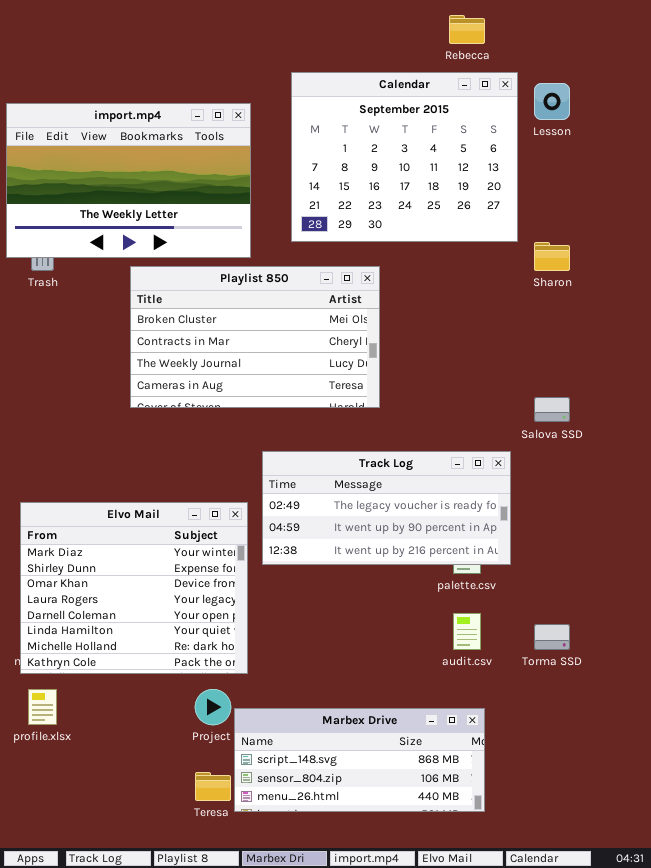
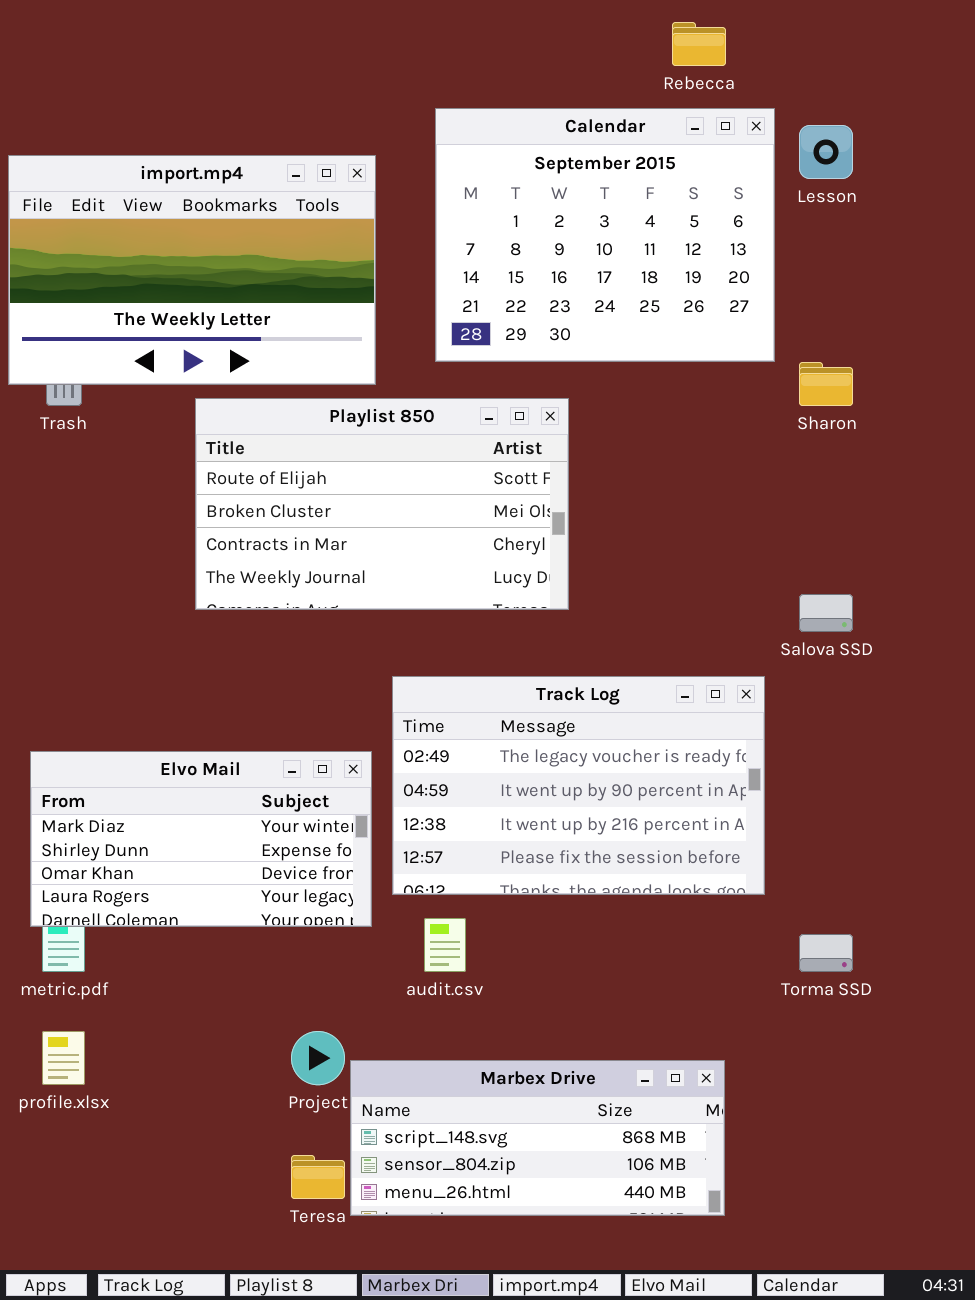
Playlist 850: [130,266,380,408] -> [195,398,569,610], scrolled up 1 row
Track Log: [262,451,511,565] -> [392,676,765,895], resized
Elvo Mail: [20,502,248,674] -> [30,751,372,927], resized
audit.csv: [453,613,481,650] -> [424,918,466,972], moved

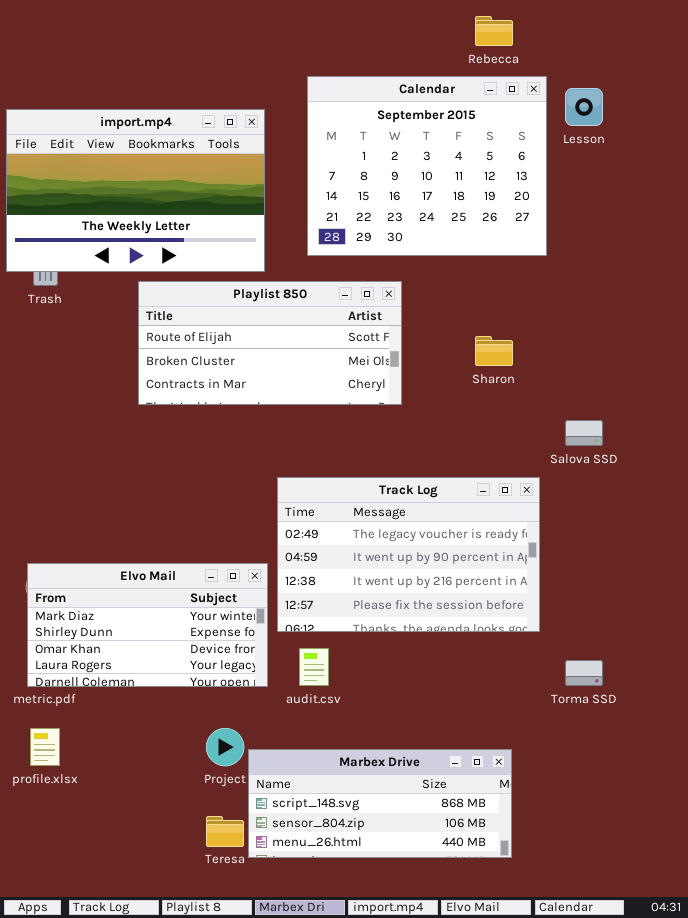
Sharon: [799,362,853,406] -> [475,336,513,366], moved
Playlist 850: [195,398,569,610] -> [138,281,402,405], resized
Elvo Mail: [30,751,372,927] -> [27,563,268,687], moved

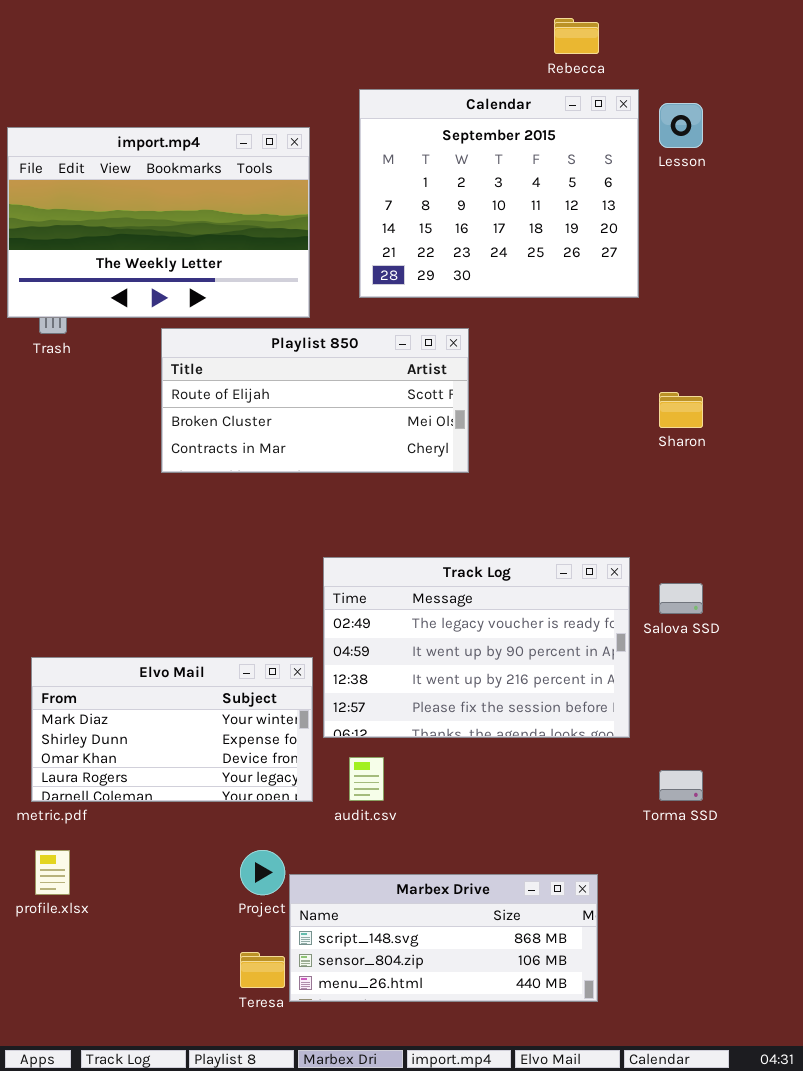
Sharon: [475,336,513,366] -> [659,392,703,428], moved
Salova SSD: [565,420,603,446] -> [659,583,703,614], moved

